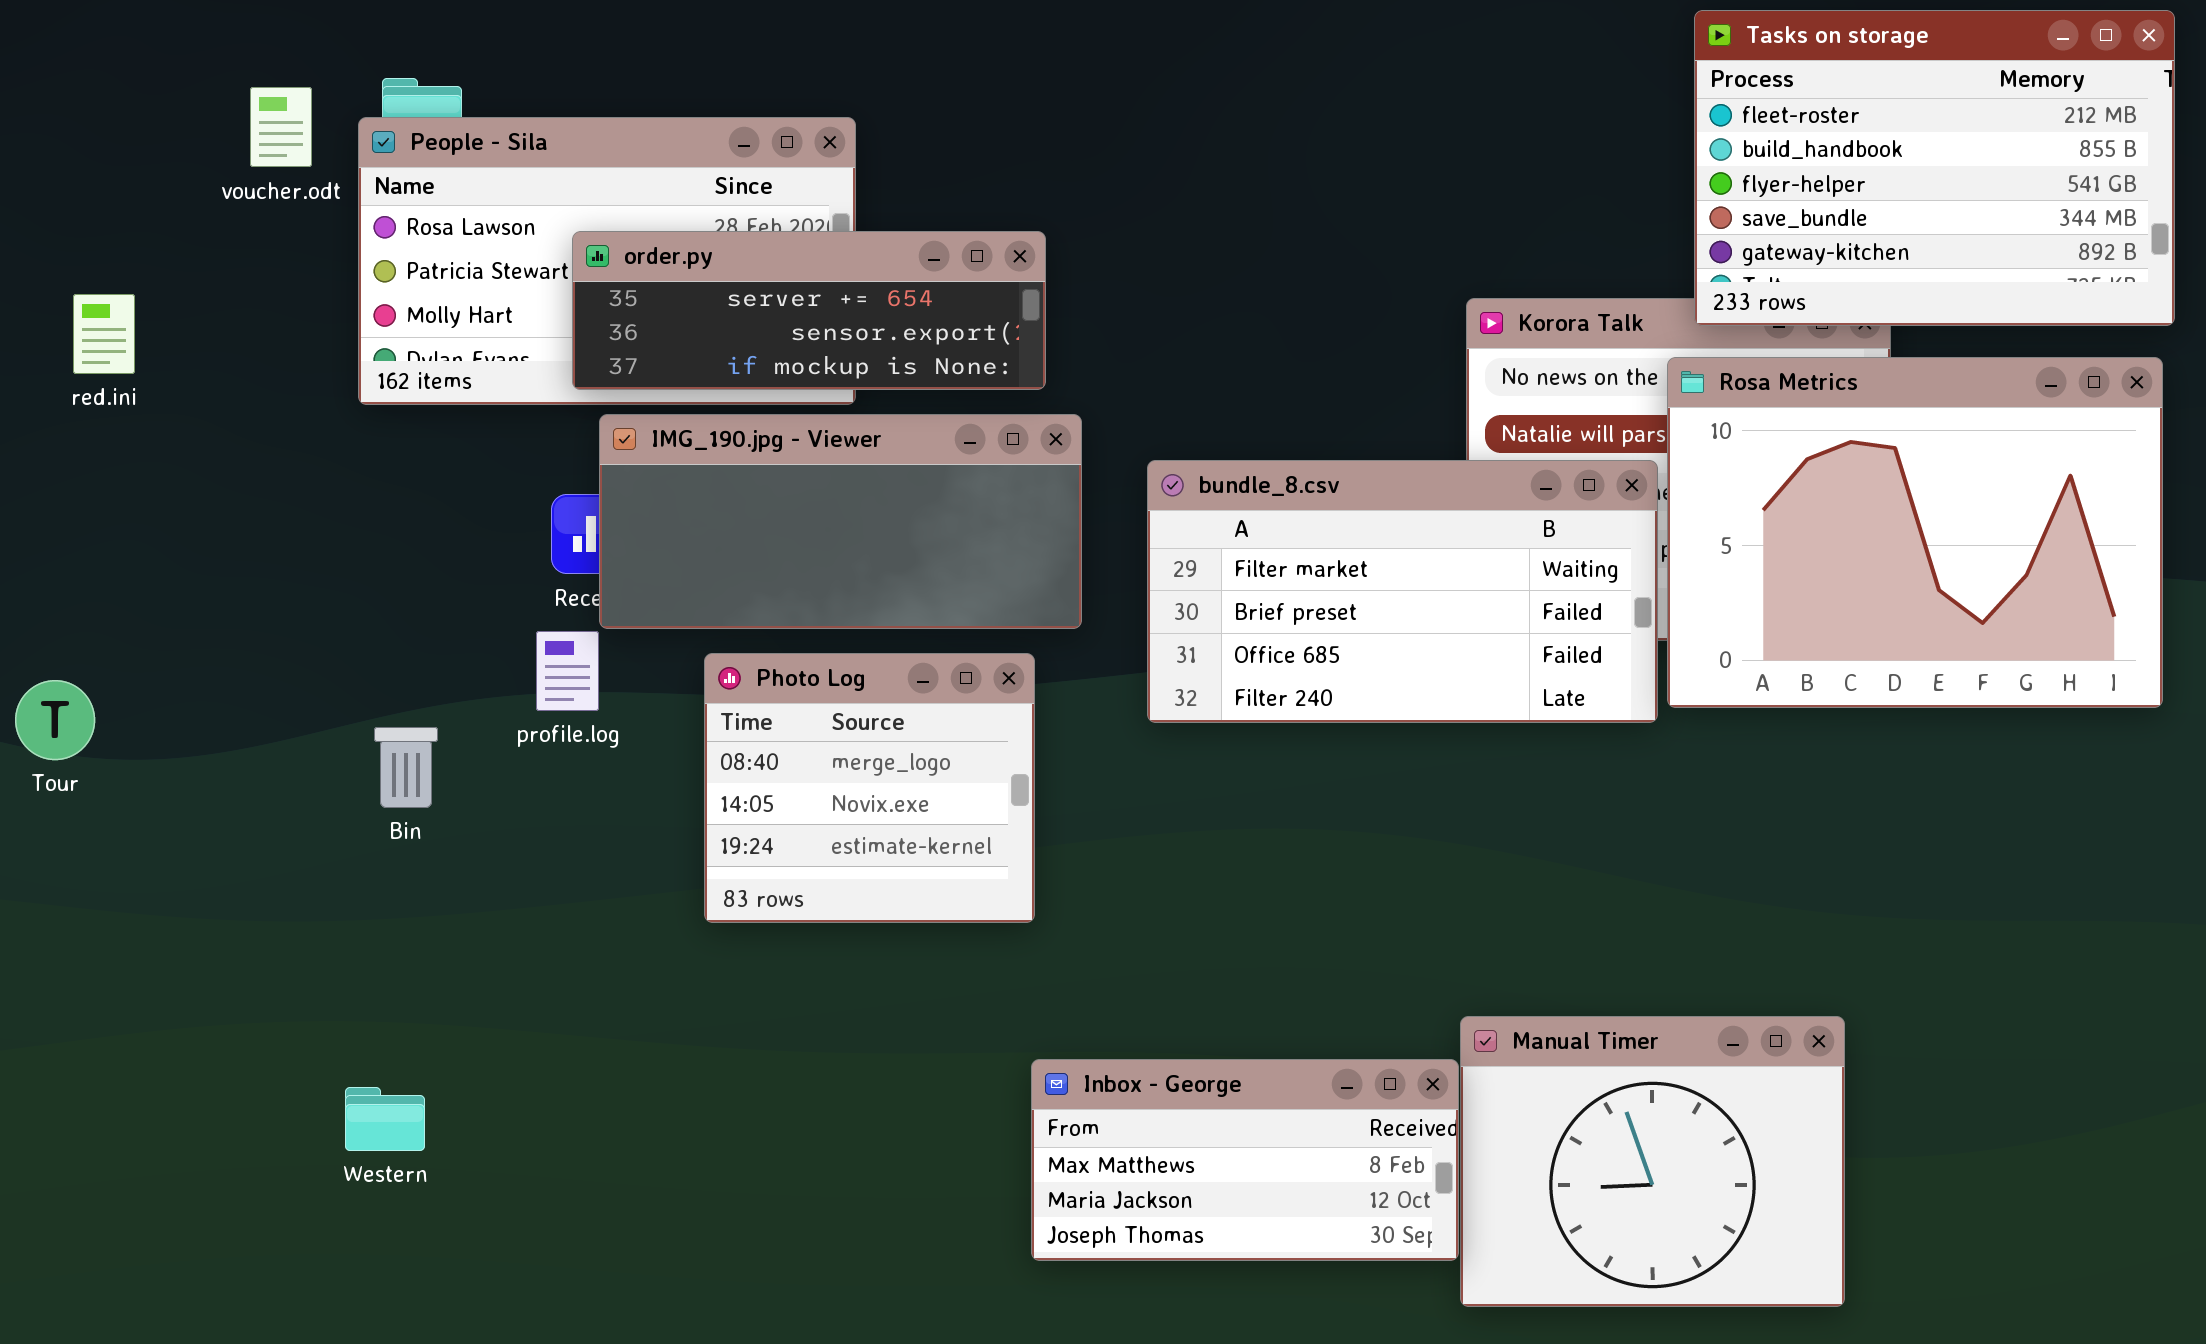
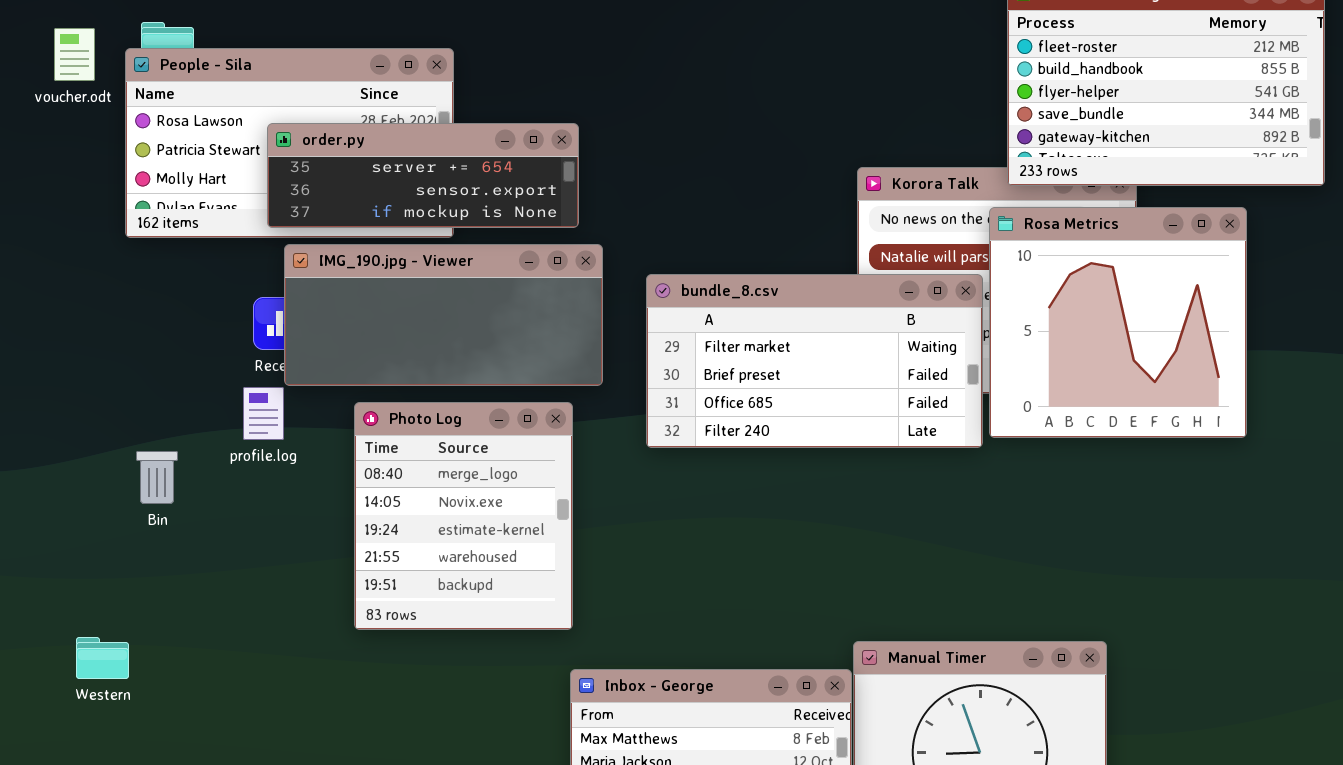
Rosa Metrics: [1667,357,2163,708] -> [989,207,1247,438], resized
Photo Log: [704,653,1035,923] -> [354,402,573,630], resized
Western: [345,1087,425,1151] -> [76,637,129,679], moved

